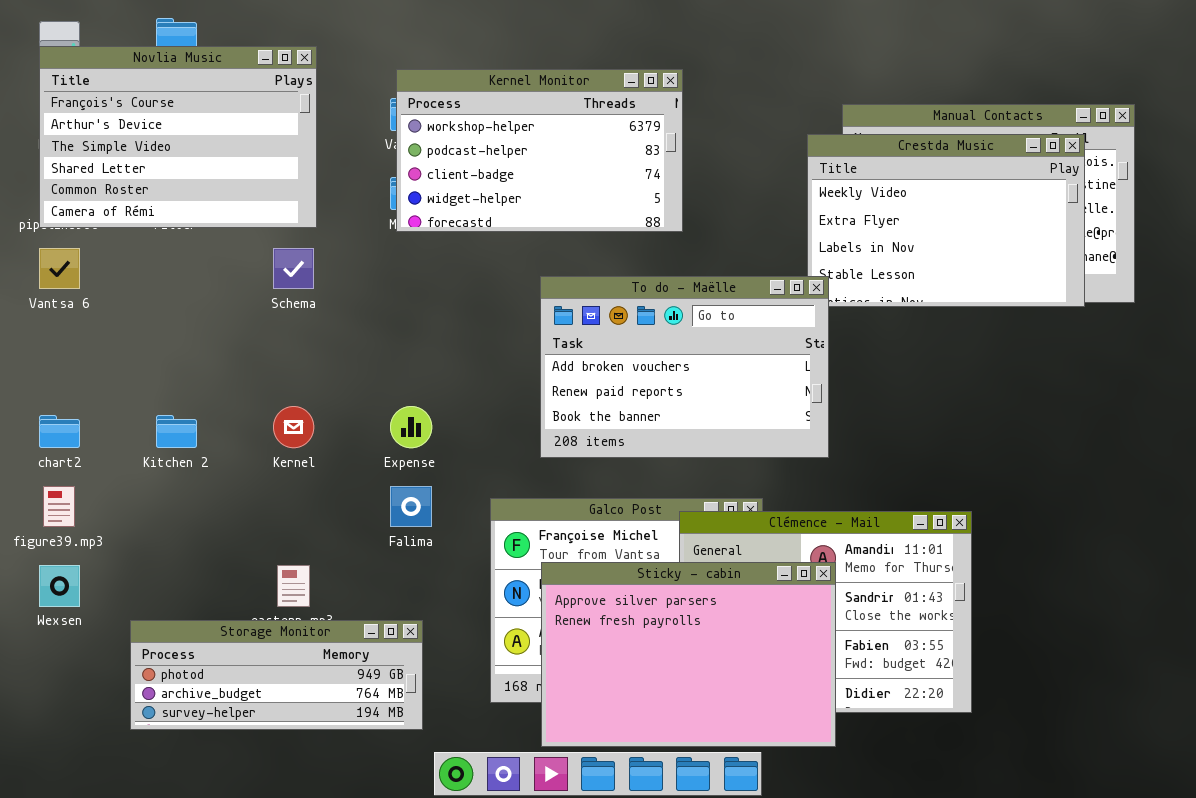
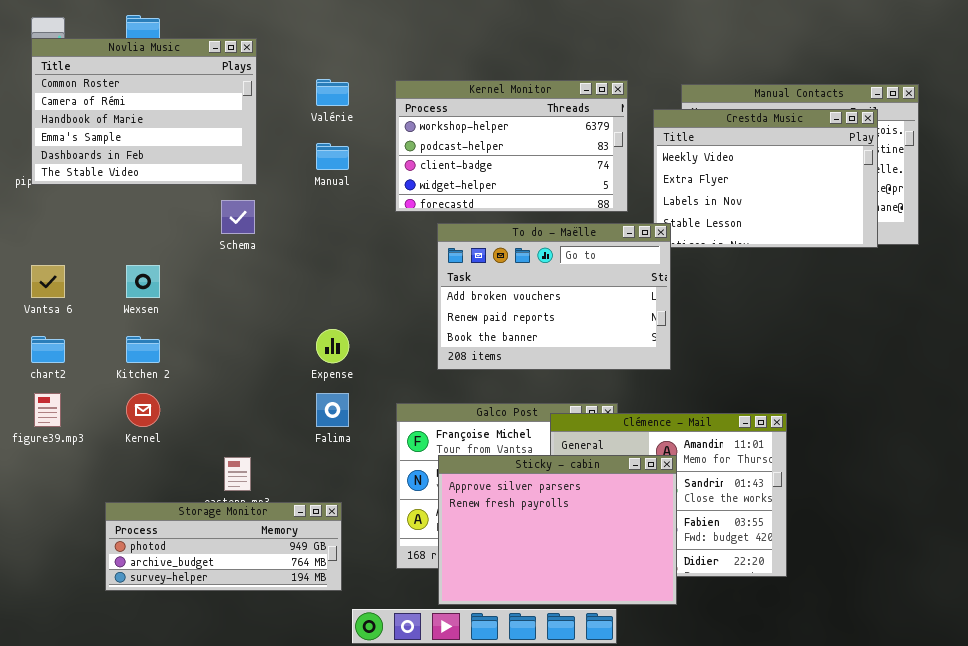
Novlia Music: [39,46,317,228] -> [31,38,257,185], scrolled down 4 rows
Kernel Monitor: [396,69,683,232] -> [395,80,628,212], moved
Vantsa 6: [39,248,80,289] -> [31,265,65,298], moved
Kernel: [273,406,314,448] -> [126,393,160,427], moved
Wexsen: [39,565,80,607] -> [126,265,160,298], moved

